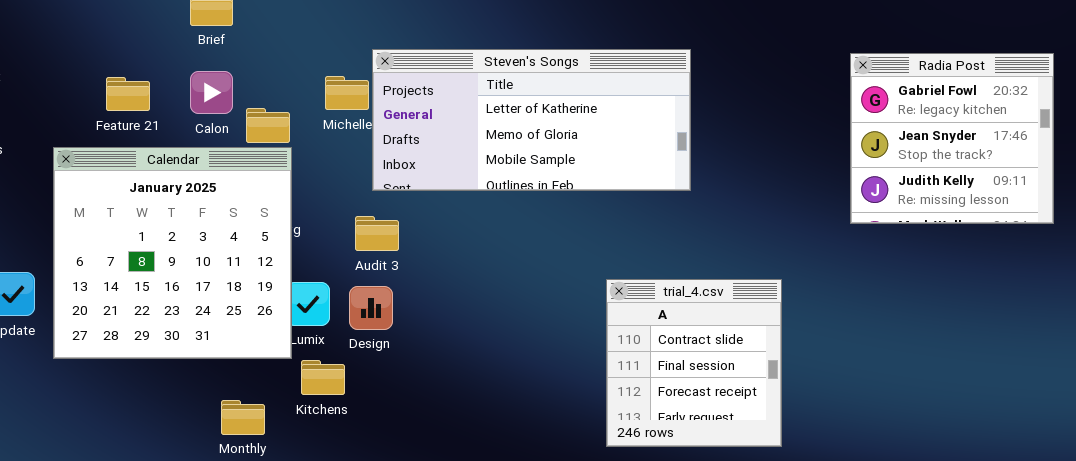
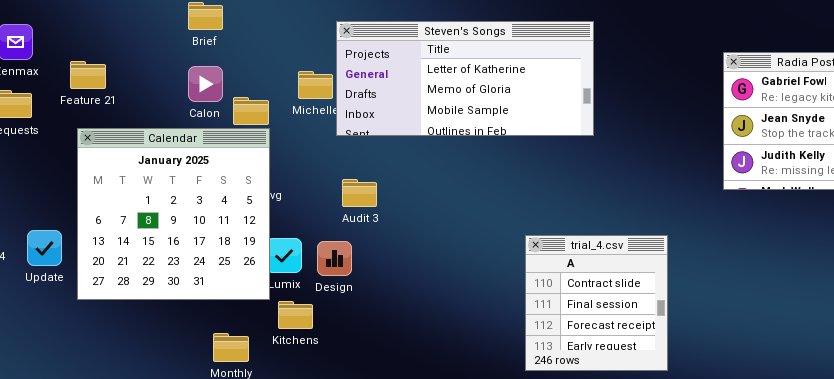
Steven's Songs: [372,49,691,191] -> [336,21,594,136], moved
Feature 21: [106,77,150,111] -> [70,61,106,89], moved
Audit 3: [355,216,399,251] -> [342,179,377,207], moved

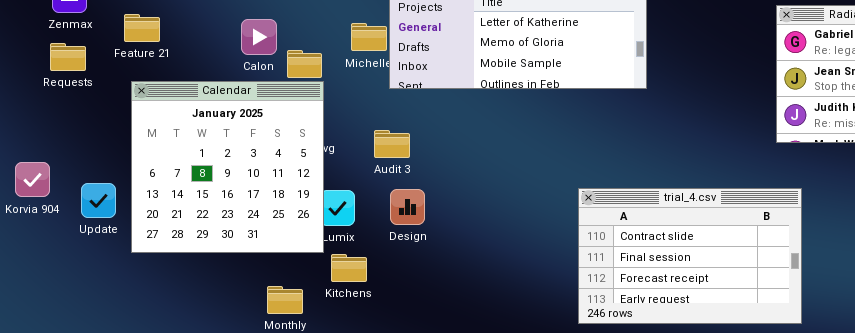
Audit 3: [342,179,377,207] -> [374,130,410,158], moved
trial_4.csv: [525,235,668,371] -> [578,188,802,324], resized
Design: [317,241,352,276] -> [390,189,425,225], moved

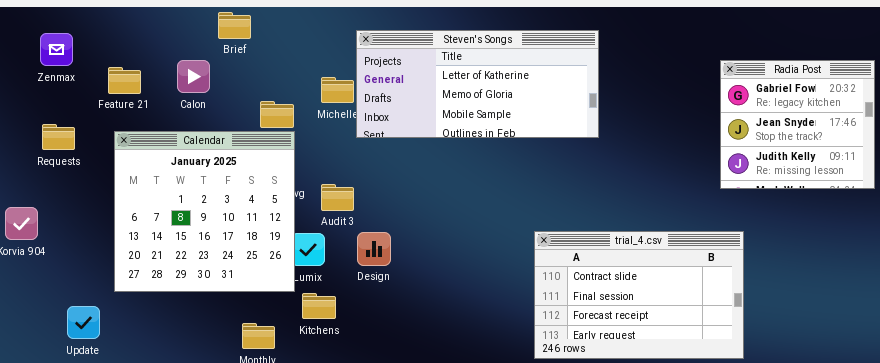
Calon: [241,19,277,55] -> [177,60,210,93], moved
Requests: [50,43,86,71] -> [42,124,75,150], moved
Audit 3: [374,130,410,158] -> [321,184,354,211], moved
Update: [81,183,116,218] -> [67,306,100,339], moved

